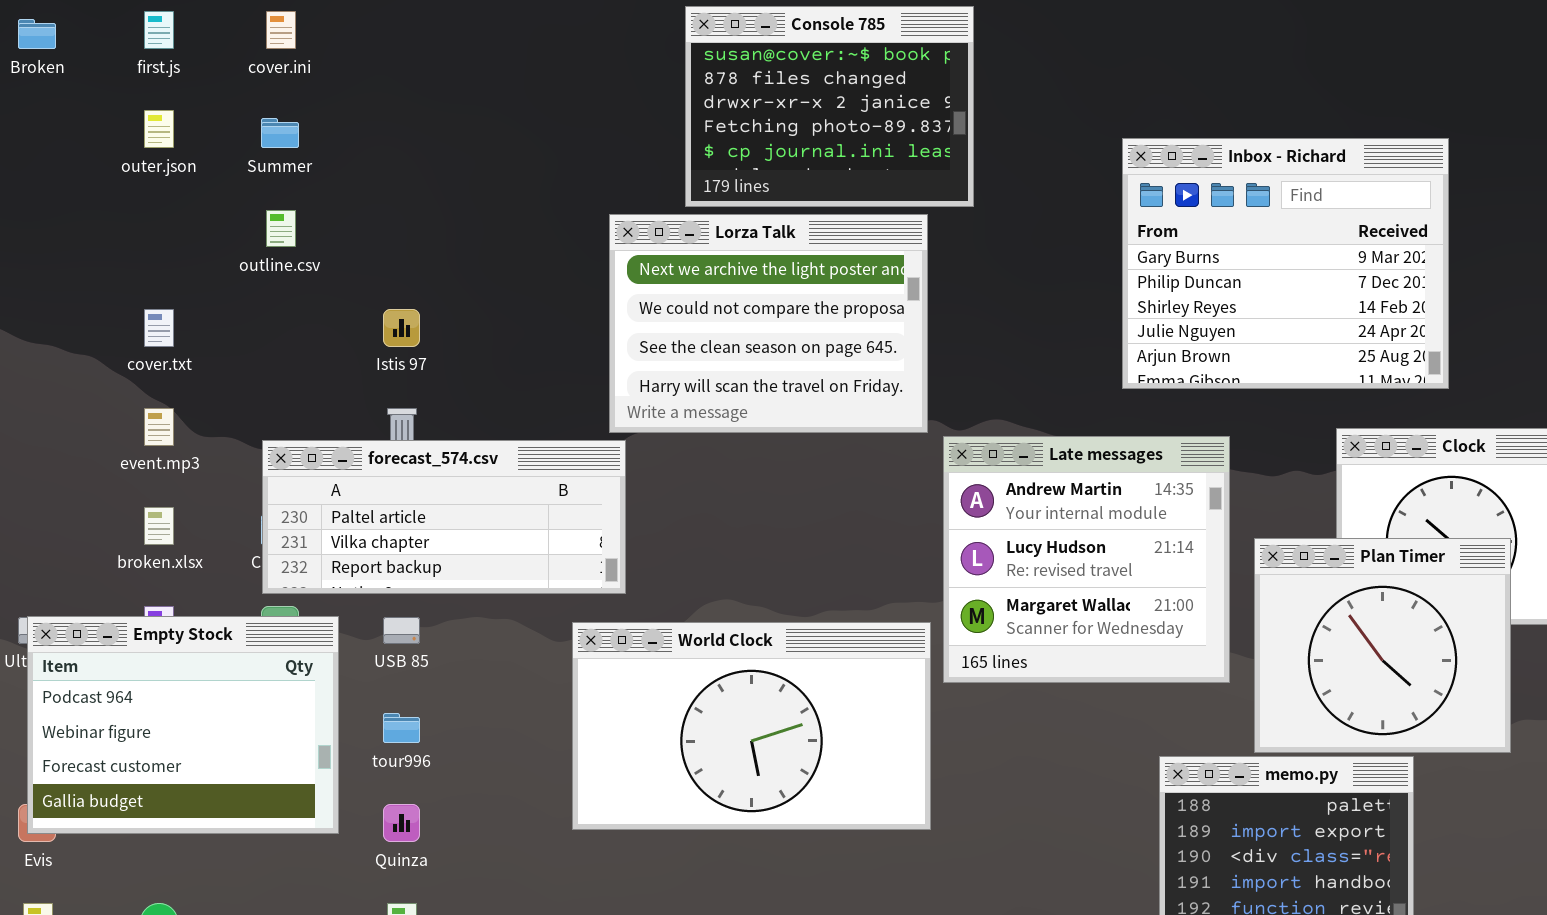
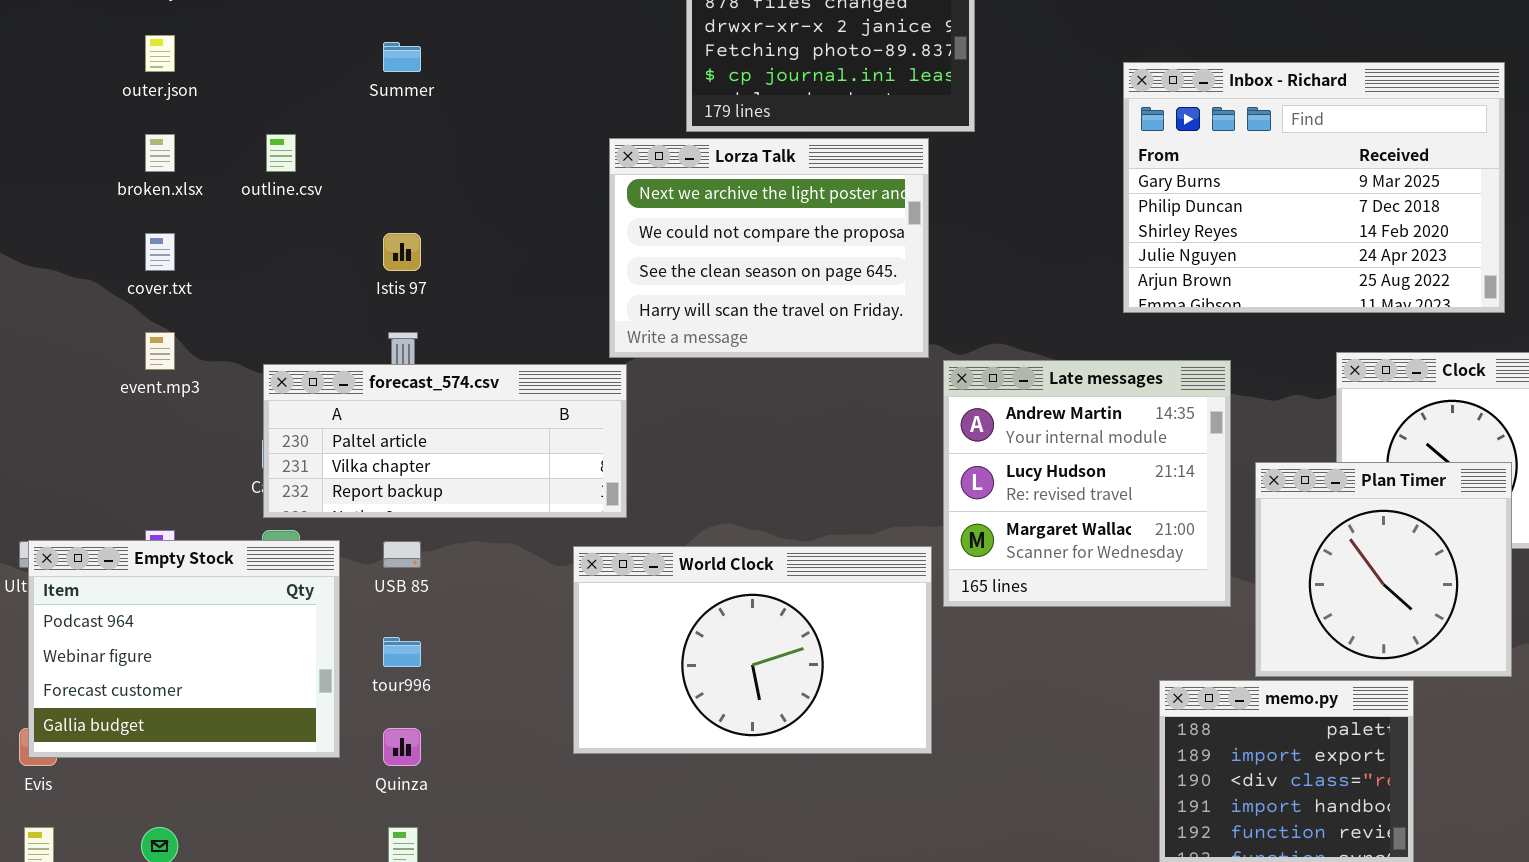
Summer: [261,118,299,148] -> [383,42,421,72], moved
Inbox - Richard: [1122,138,1449,389] -> [1123,62,1505,313], resized
broken.xlsx: [144,507,174,545] -> [145,134,175,172], moved

